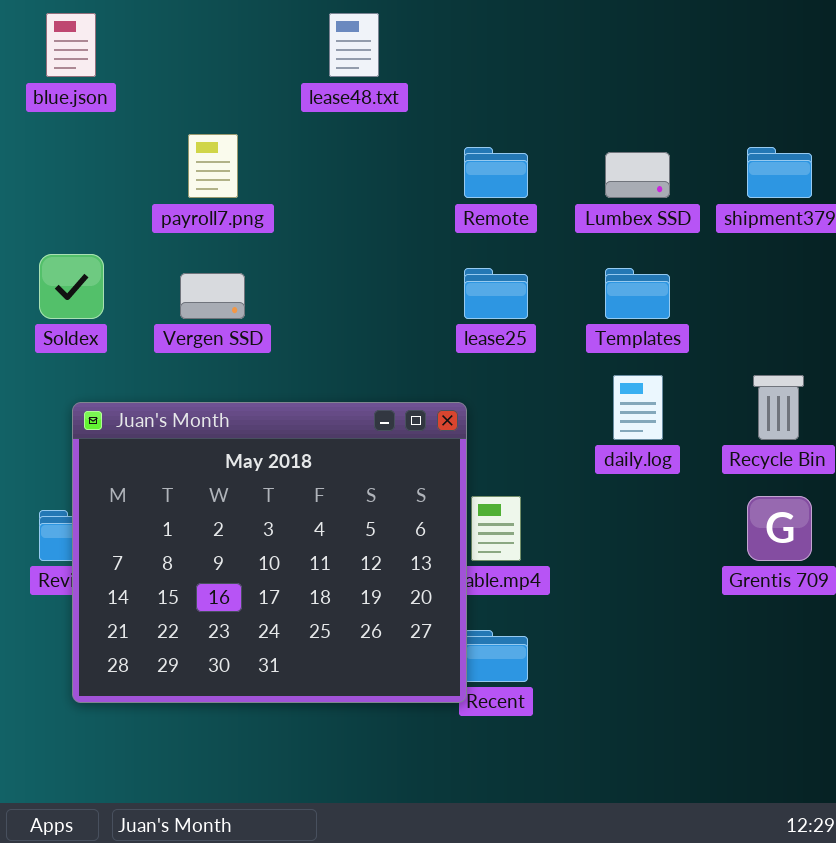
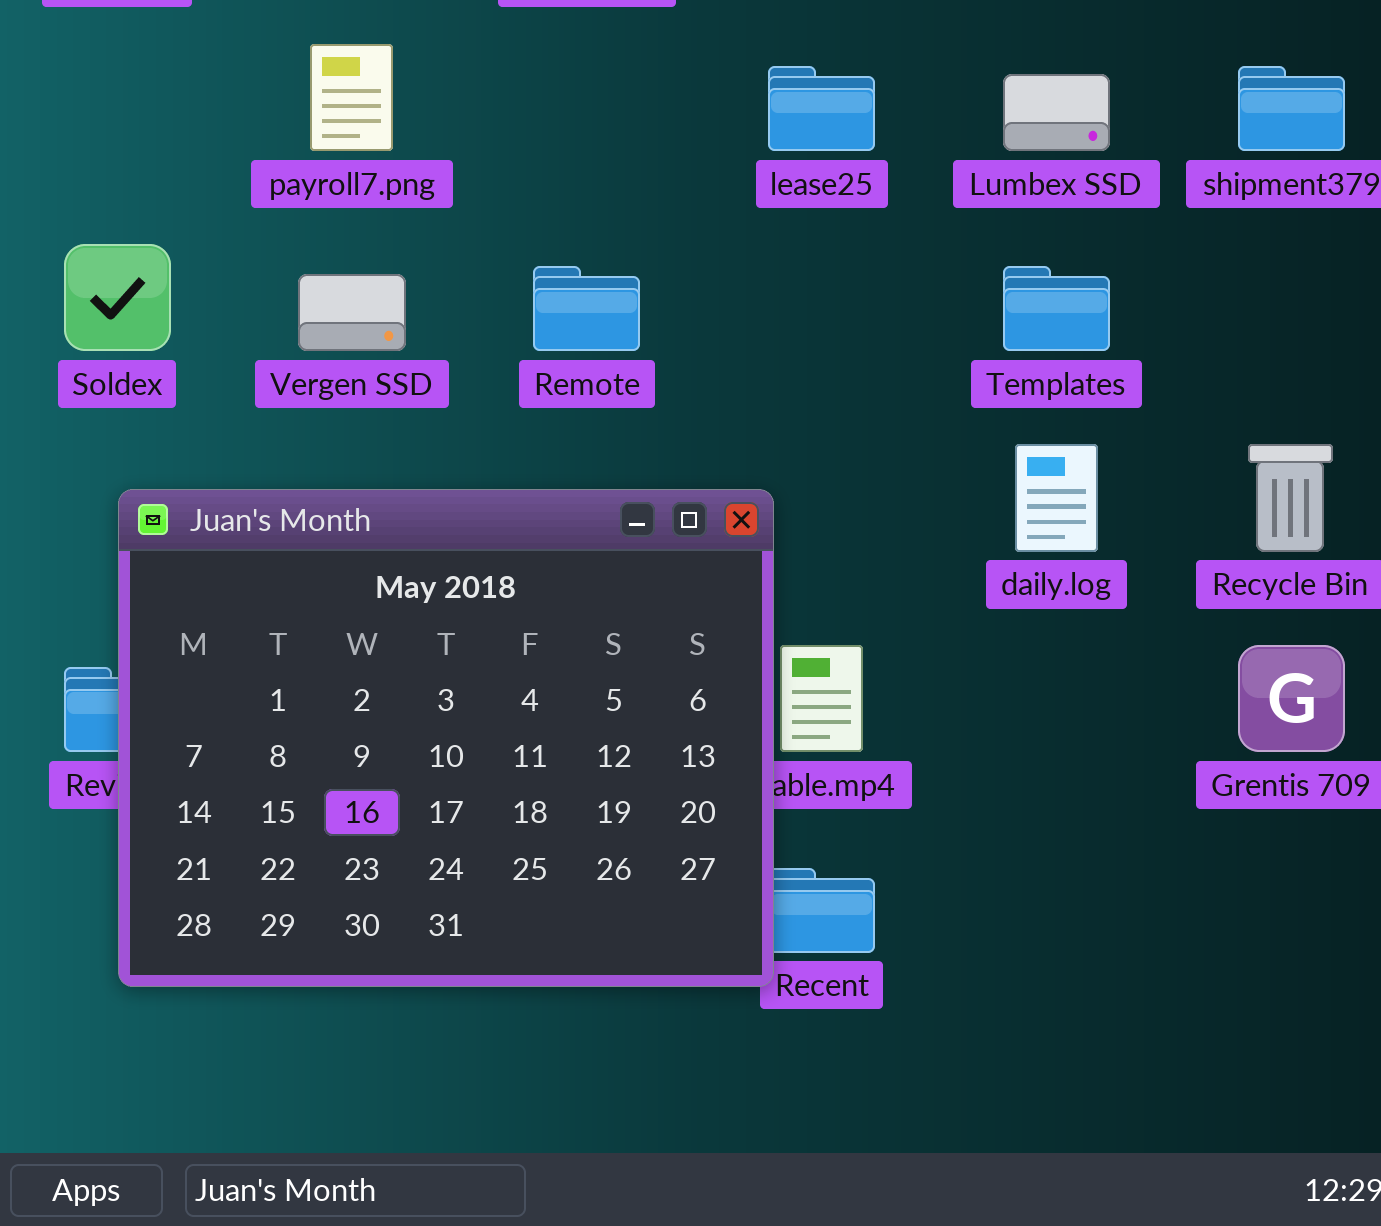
Remote: [464,147,528,198] -> [533,266,640,351], moved
lease25: [464,268,528,319] -> [768,66,875,151], moved

